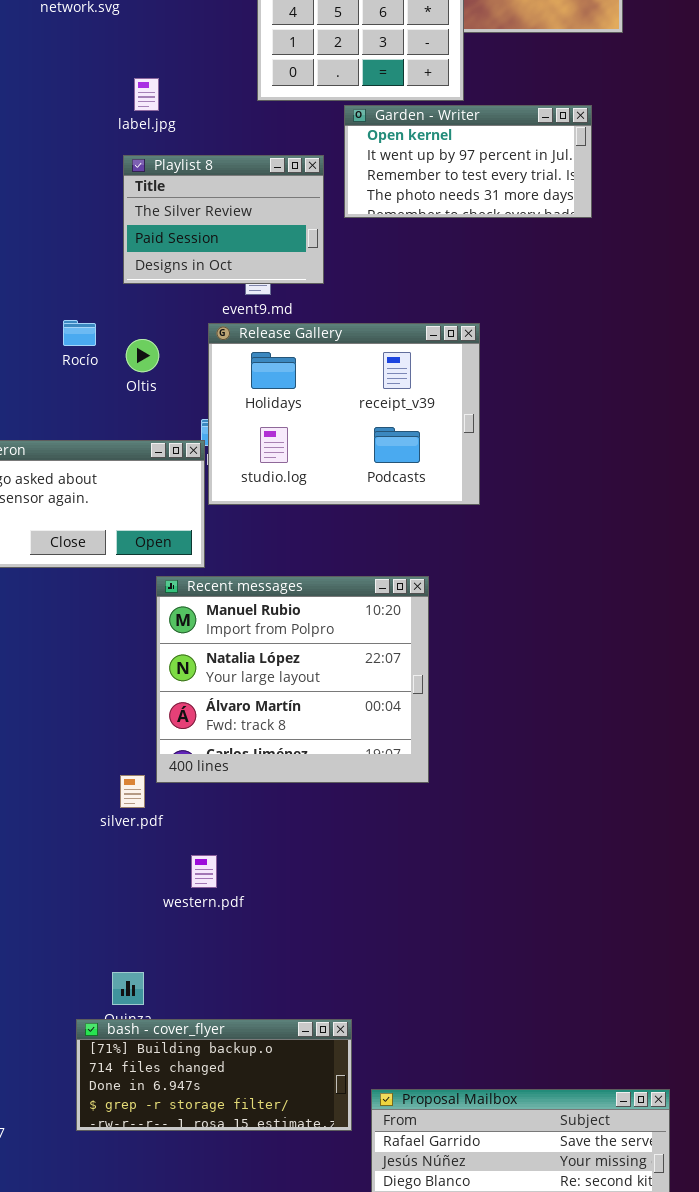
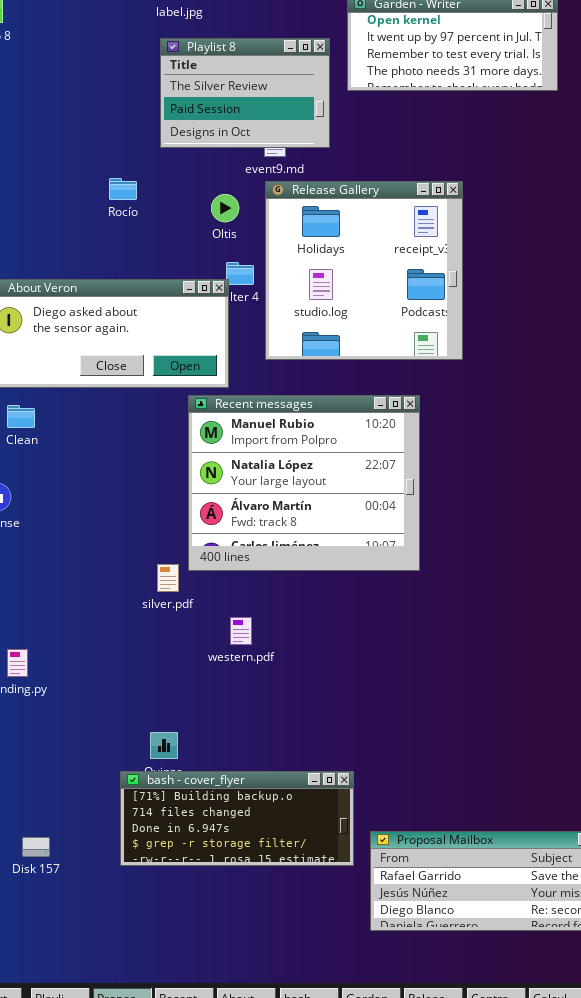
Release Gallery: [208,323,480,505] -> [265,181,463,360], resized
Oltis: [126,339,159,372] -> [211,194,239,222], moved
western.pdf: [191,855,217,888] -> [230,617,252,645], moved

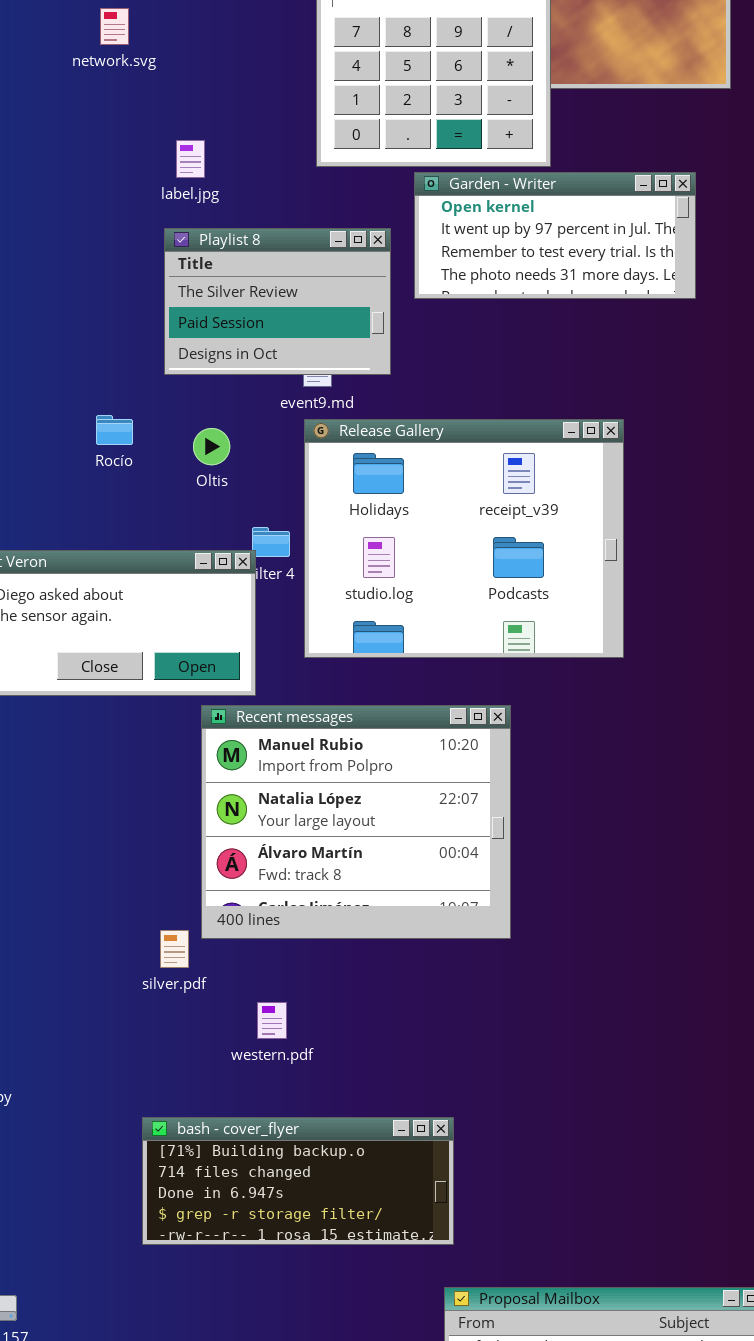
Release Gallery: [265,181,463,360] -> [304,419,624,658], resized
Oltis: [211,194,239,222] -> [193,428,230,465], moved
bash - cover_flyer: [120,771,354,866] -> [142,1117,454,1245], moved

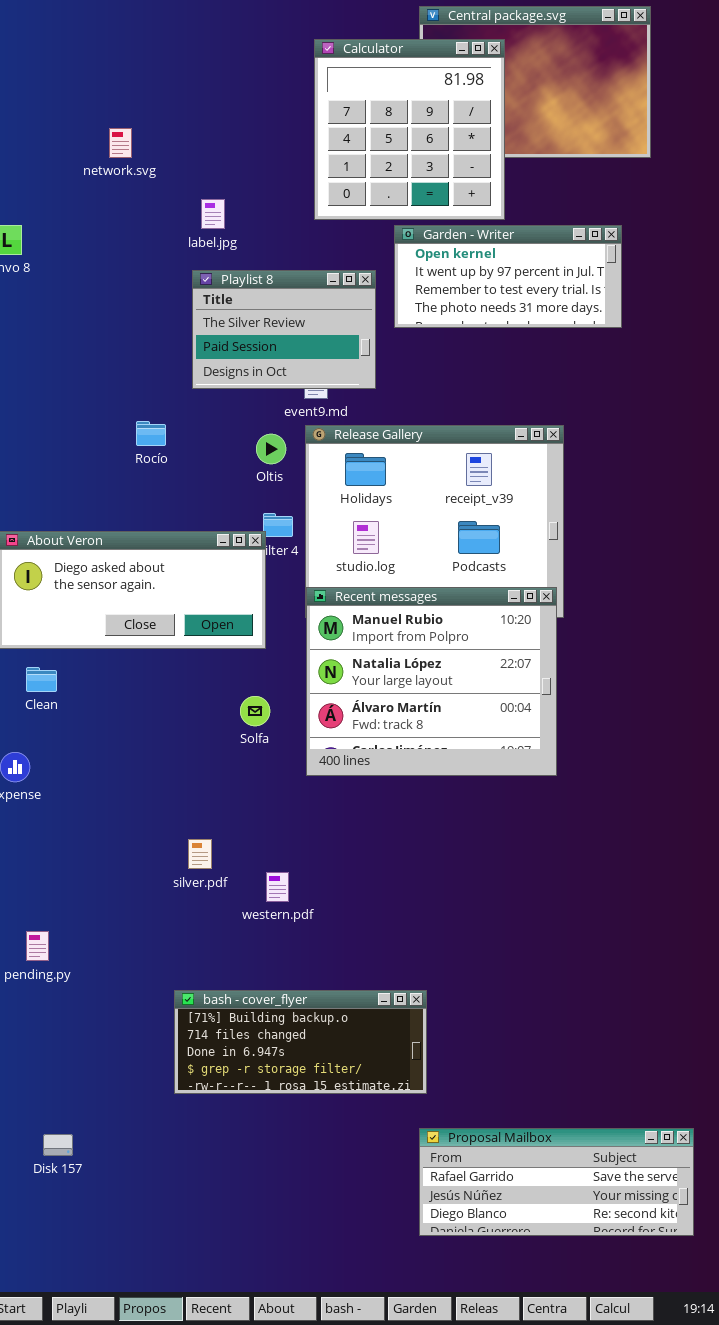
network.svg: [100,8,129,45] -> [109,128,132,158], moved
Oltis: [193,428,230,465] -> [256,434,286,464], moved
Recent messages: [201,705,511,939] -> [306,587,557,776], moved
western.pdf: [257,1002,287,1039] -> [266,872,289,902], moved

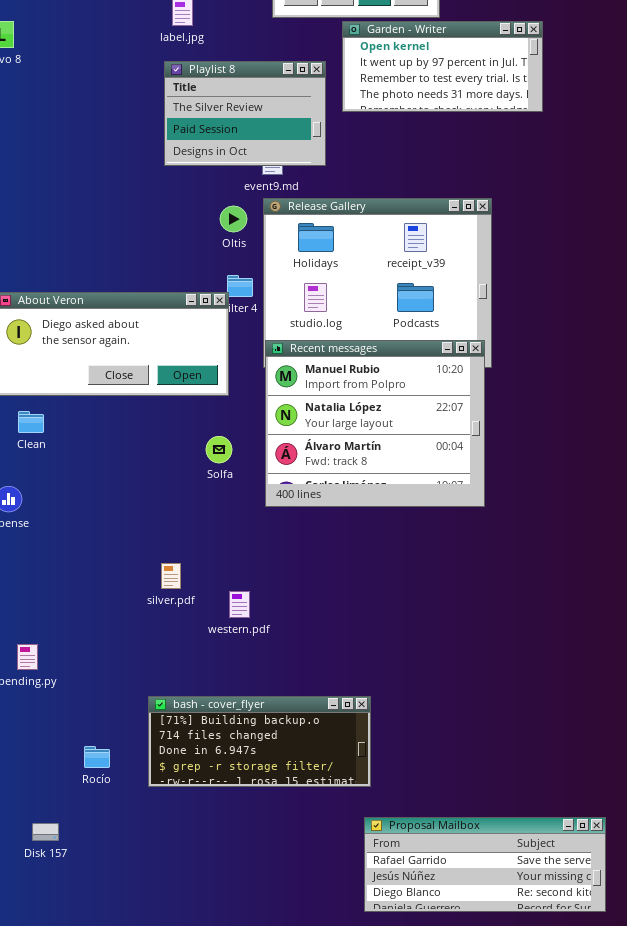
Rocío: [136,421,166,446] -> [84,746,110,768], moved

